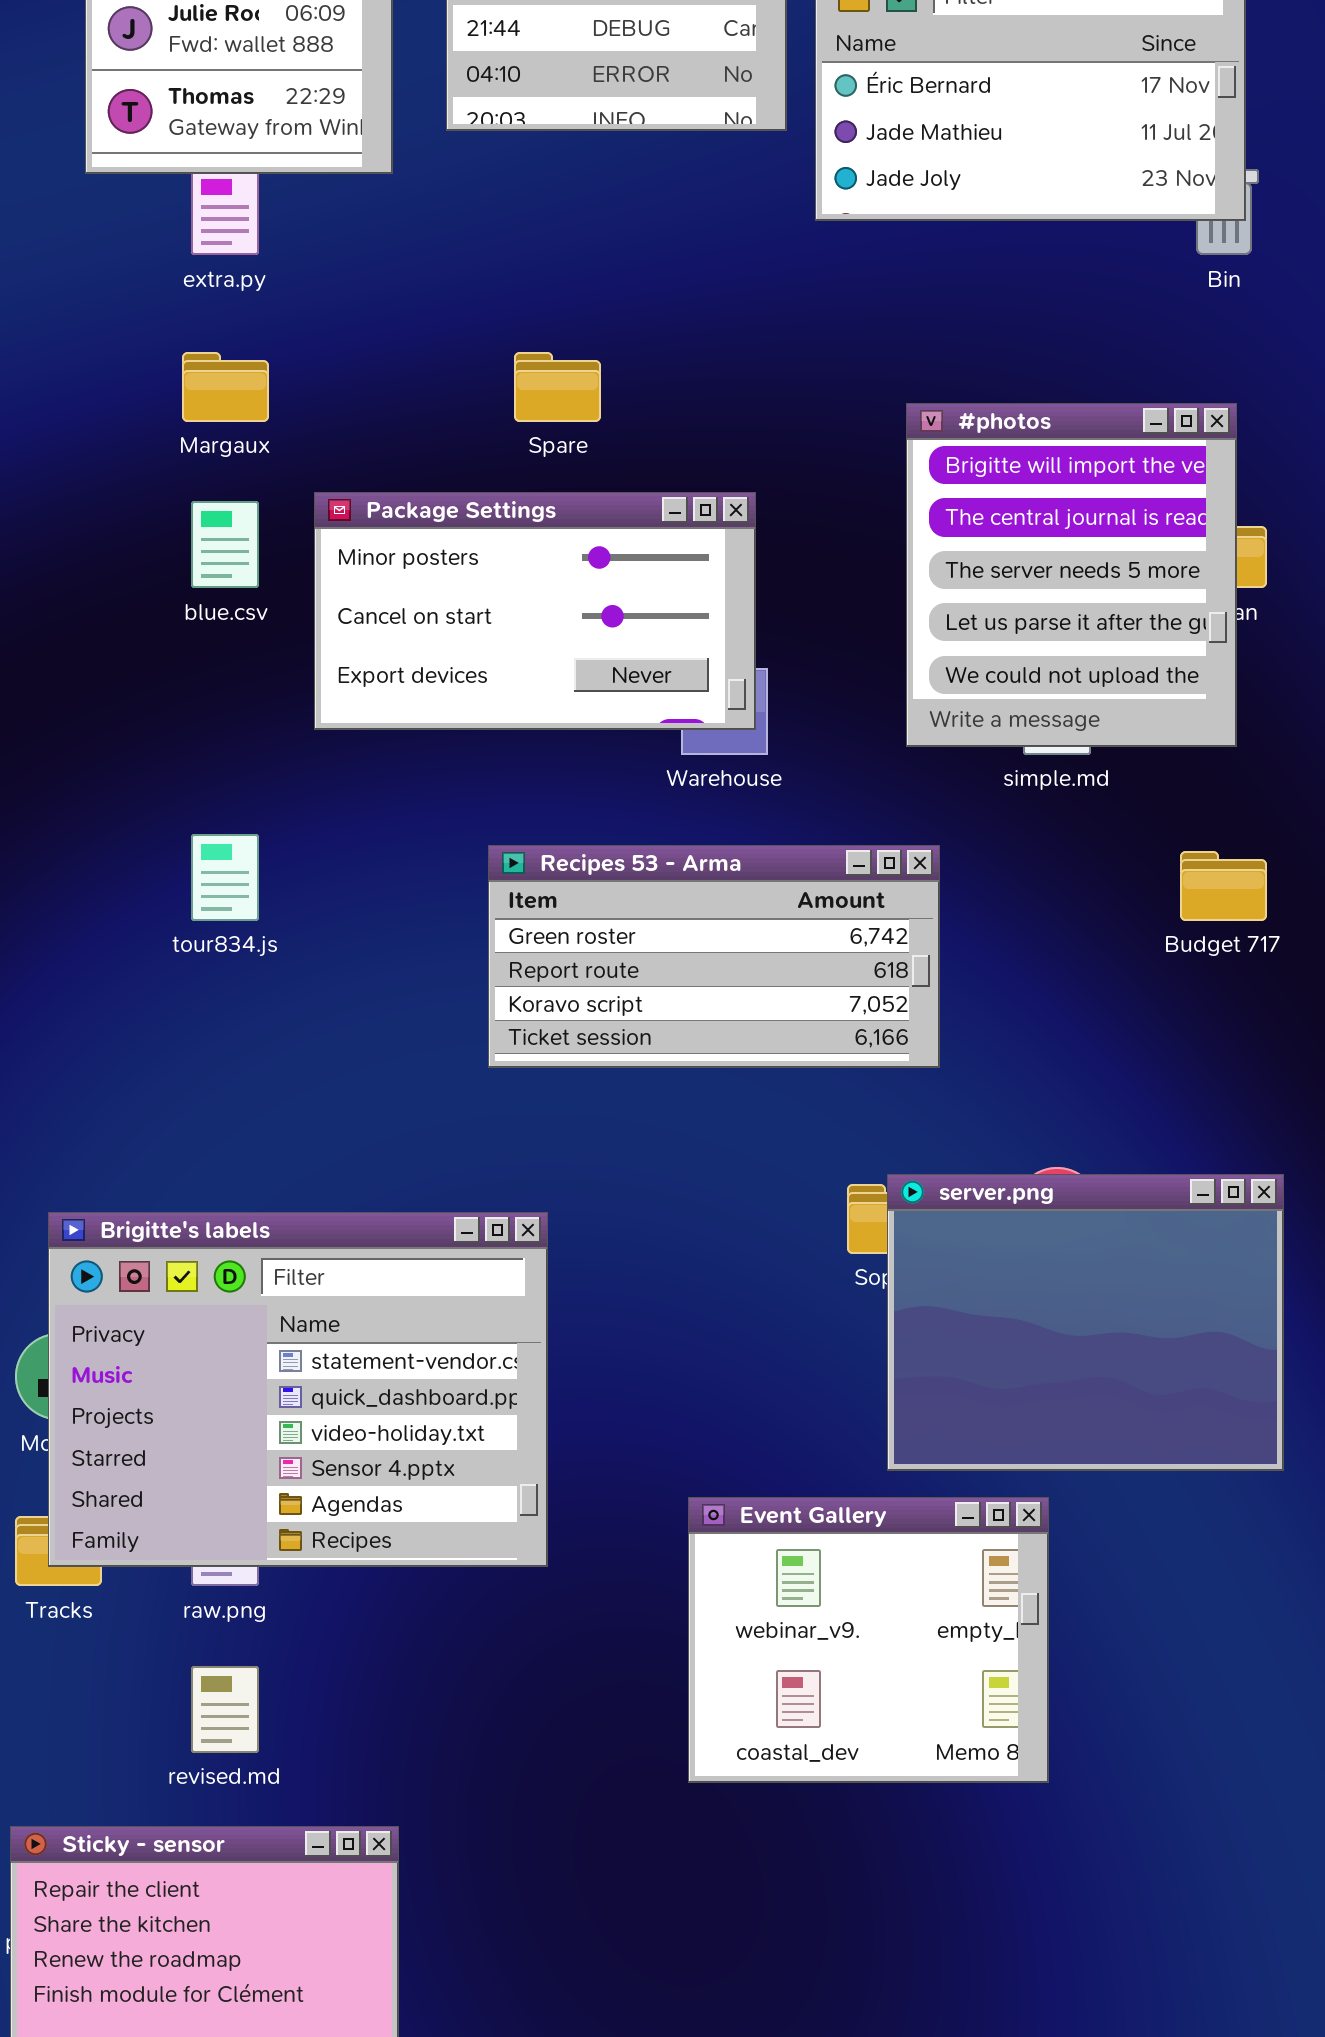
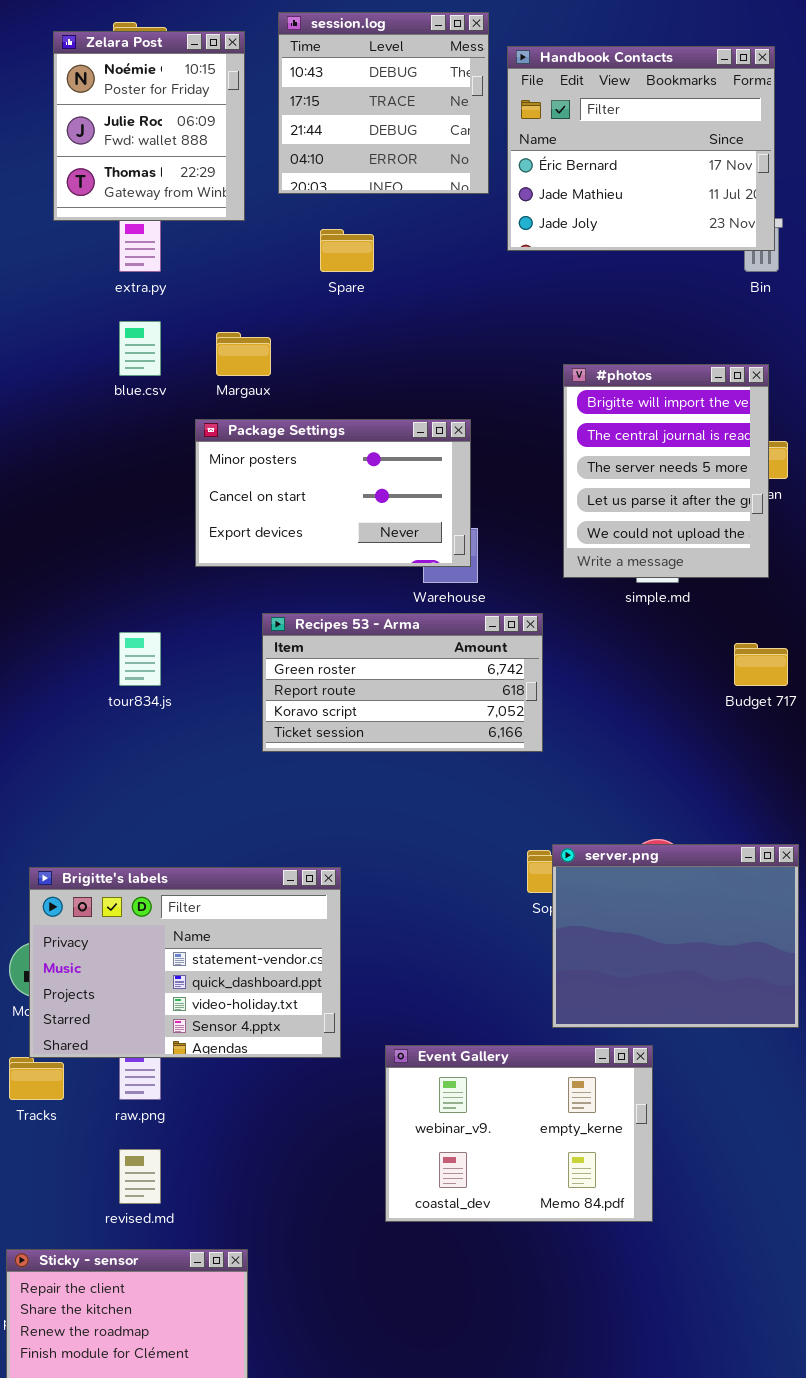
Margaux: [182,352,269,422] -> [216,332,271,376], moved
Spare: [514,352,601,422] -> [320,229,374,272], moved
blue.csv: [191,501,259,588] -> [119,321,161,376], moved
Recipes 53 - Arma: [488,845,940,1068] -> [262,613,543,752], moved
Brigitte's labels: [48,1212,548,1567] -> [29,867,341,1058], resized
Event Gallery: [688,1497,1049,1783] -> [385,1045,653,1222], resized

